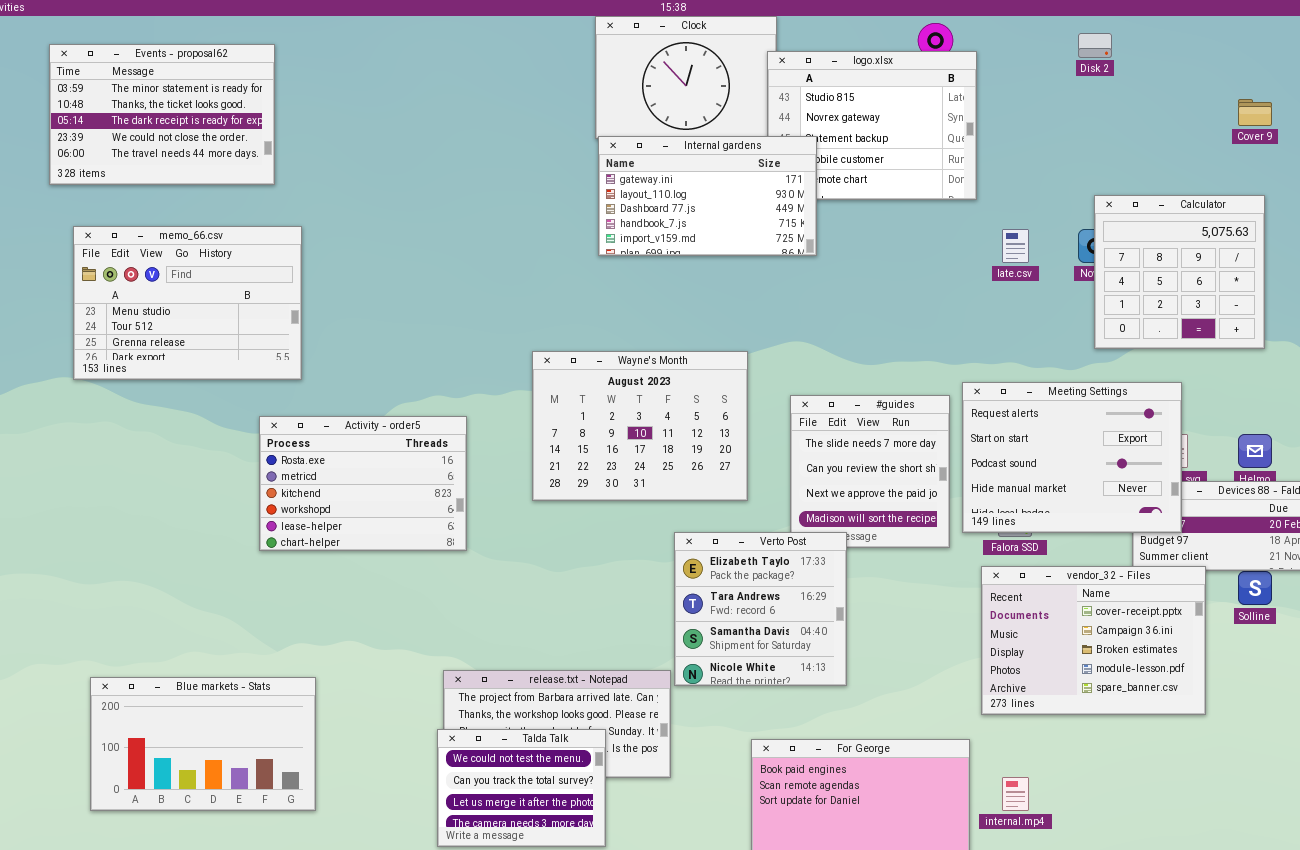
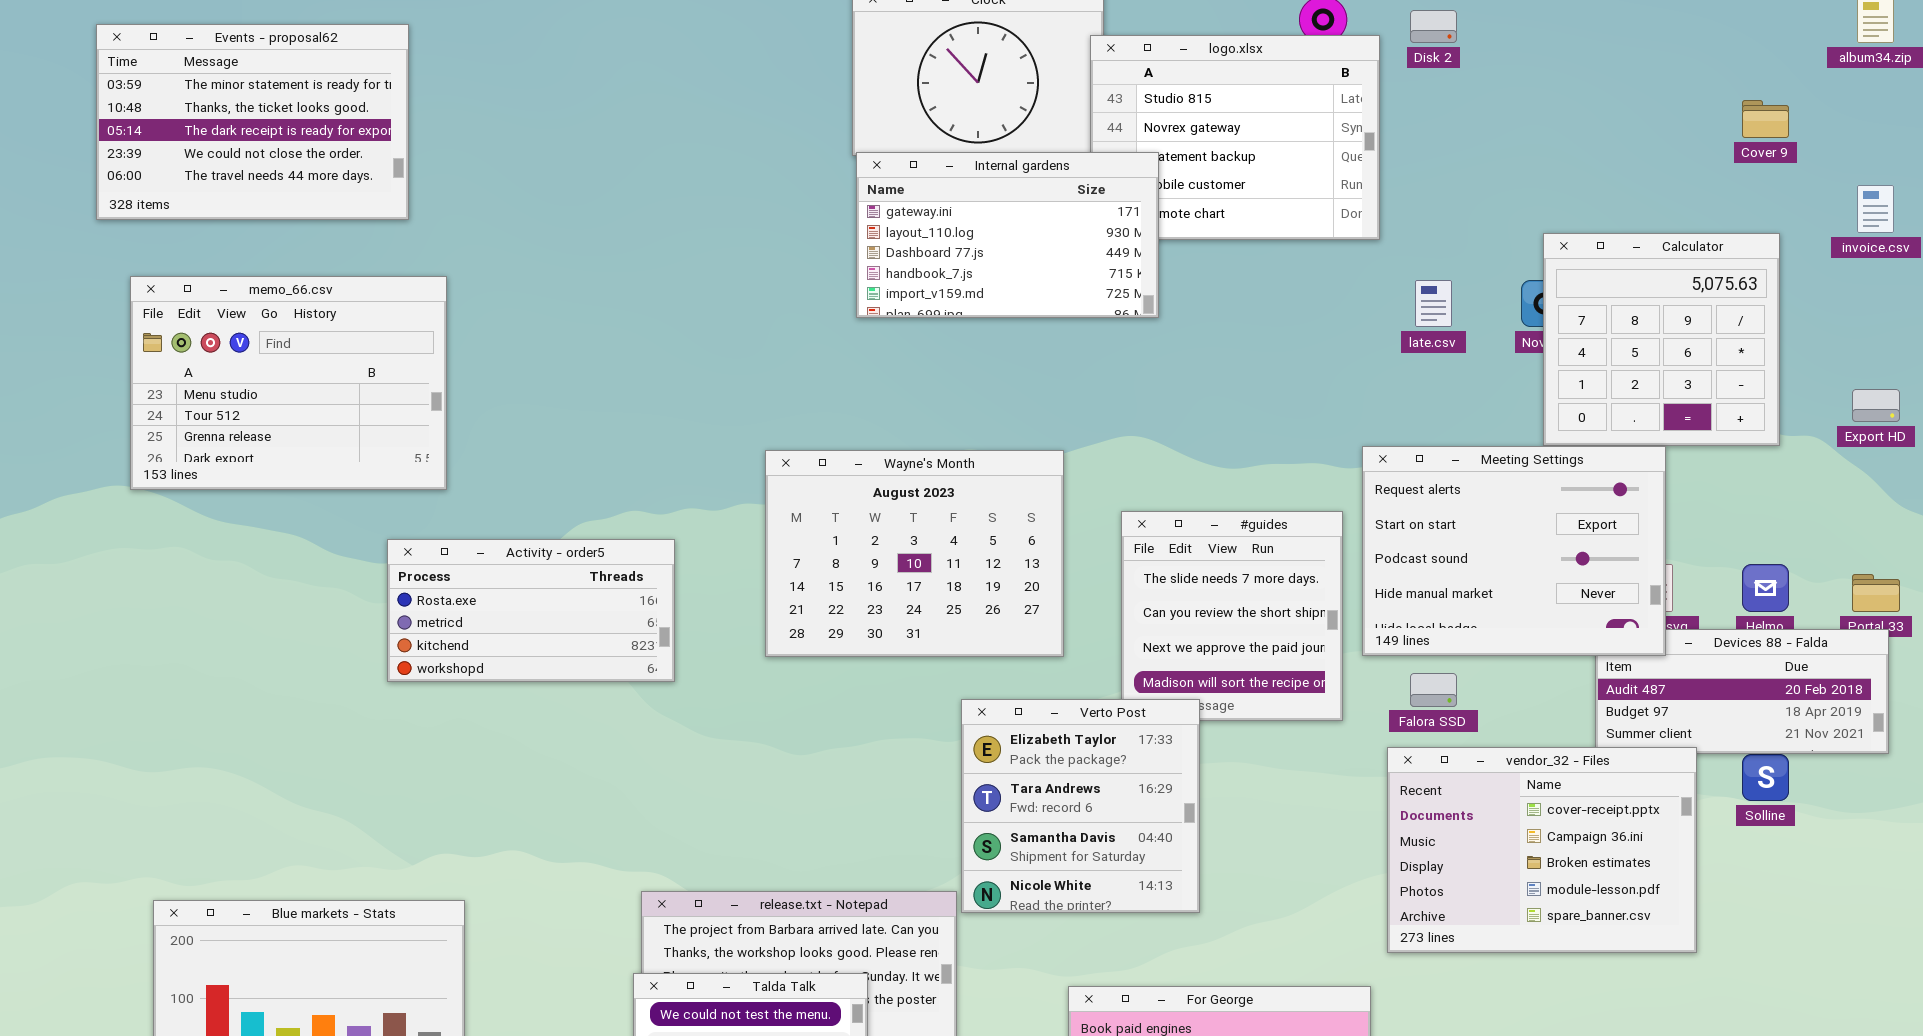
Disk 2: [1078,33,1112,58] -> [1410,10,1457,43], moved
Meeting Settings: [962,382,1182,533] -> [1362,446,1666,656], moved
Activity - order5: [259,416,467,551] -> [387,539,675,682], resized

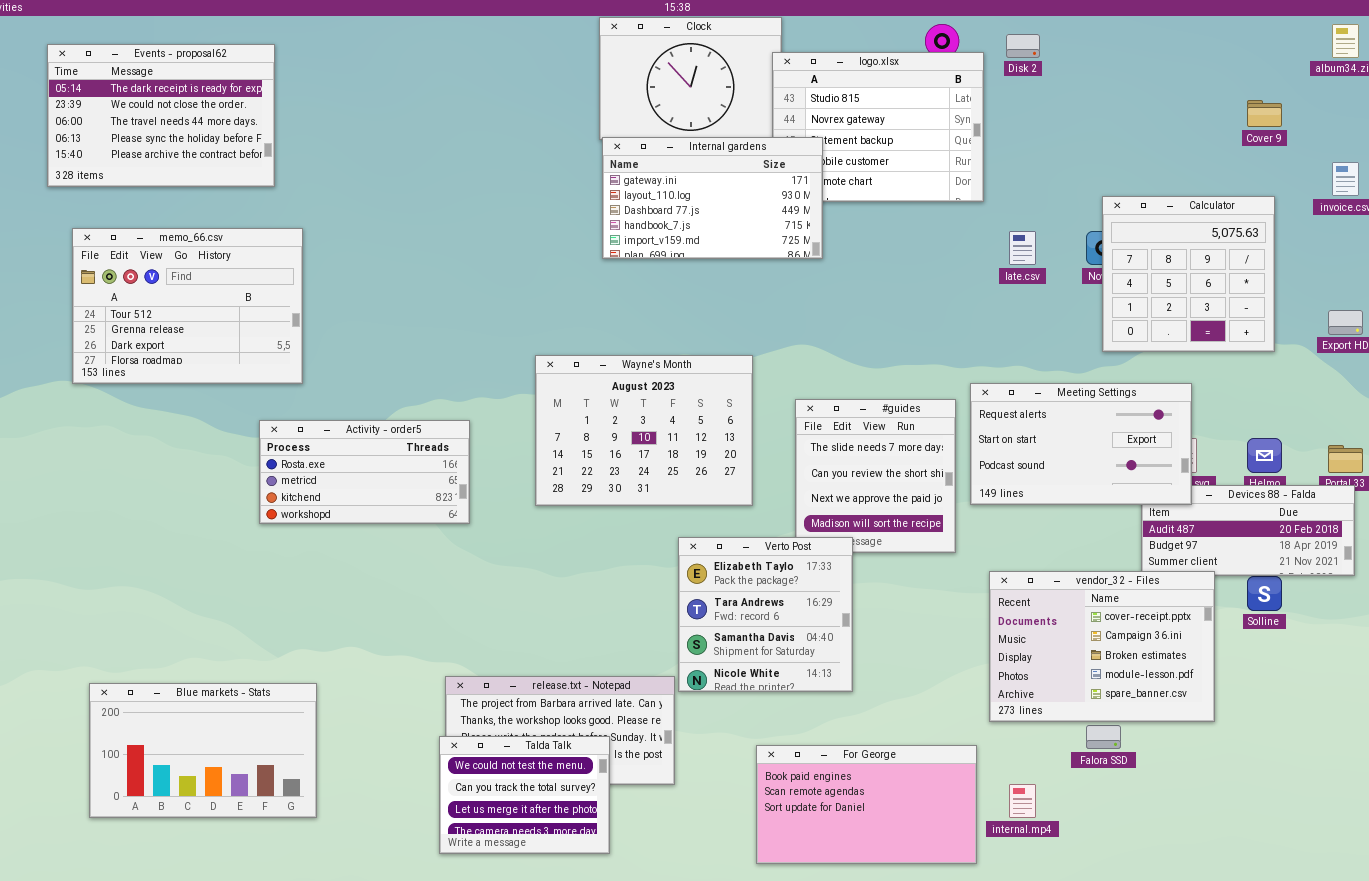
Events - proposal62: [96,24,409,220] -> [47,44,275,187], scrolled down 2 rows
memo_66.csv: [130,276,447,490] -> [72,228,303,384], scrolled down 1 row
Meeting Settings: [1362,446,1666,656] -> [970,383,1192,505], resized
Falora SSD: [1410,673,1457,707] -> [1086,725,1121,749], moved

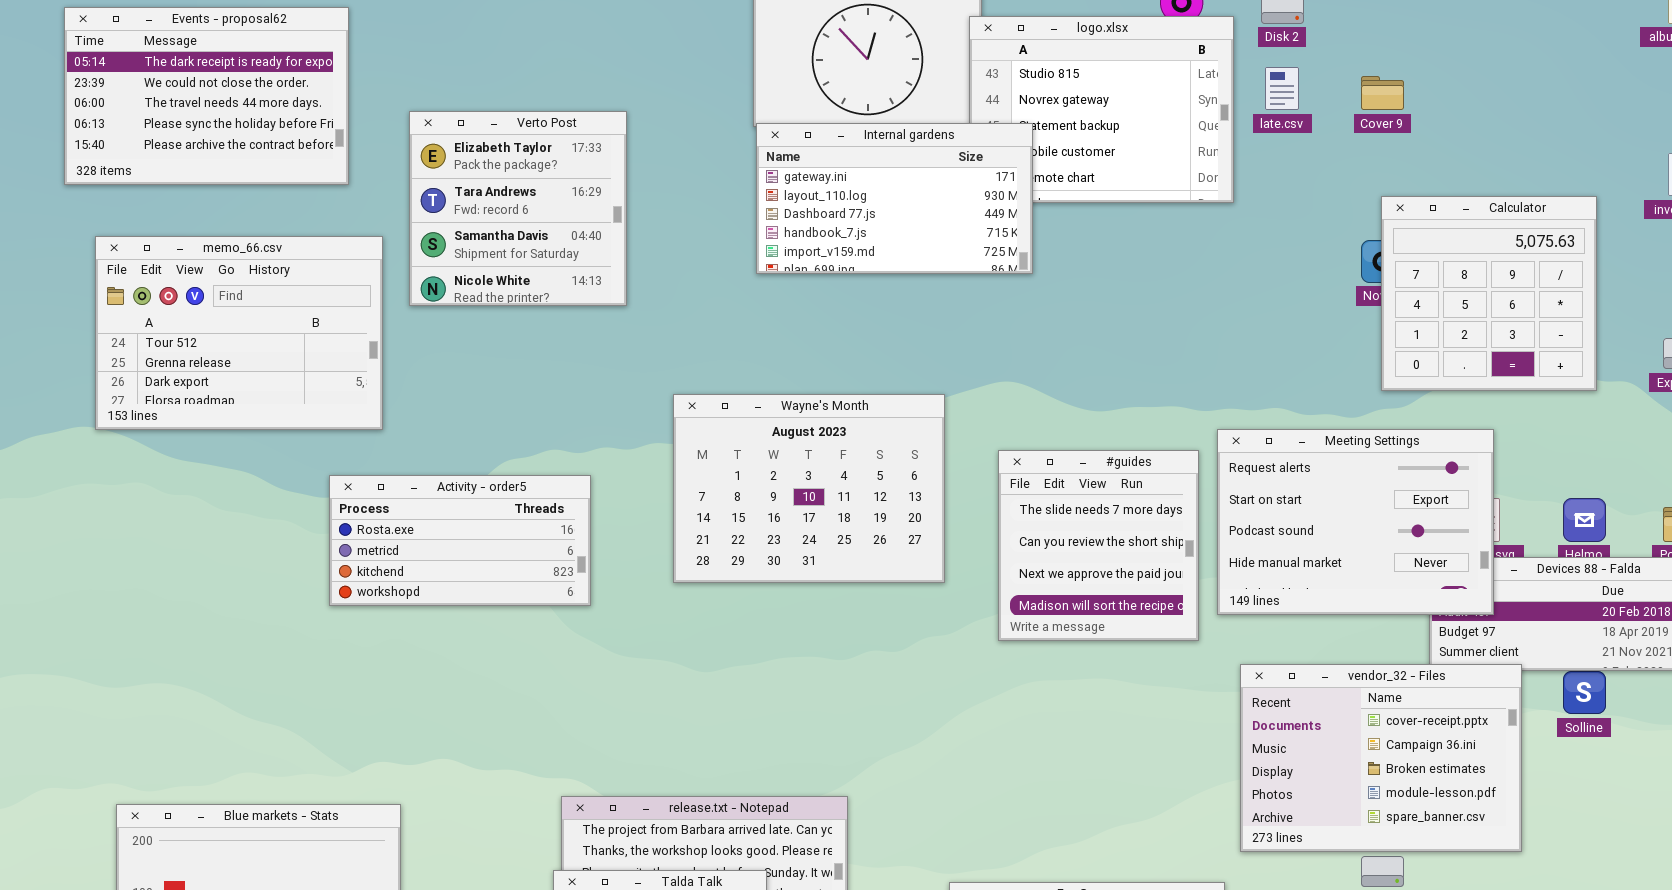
Cover 9: [1247,100,1282,127] -> [1361,76,1404,110], moved
late.csv: [1009,231,1036,265] -> [1265,67,1299,110], moved
Meeting Settings: [970,383,1192,505] -> [1217,429,1494,615], resized
Verto Post: [678,537,853,692] -> [409,111,627,306], moved

